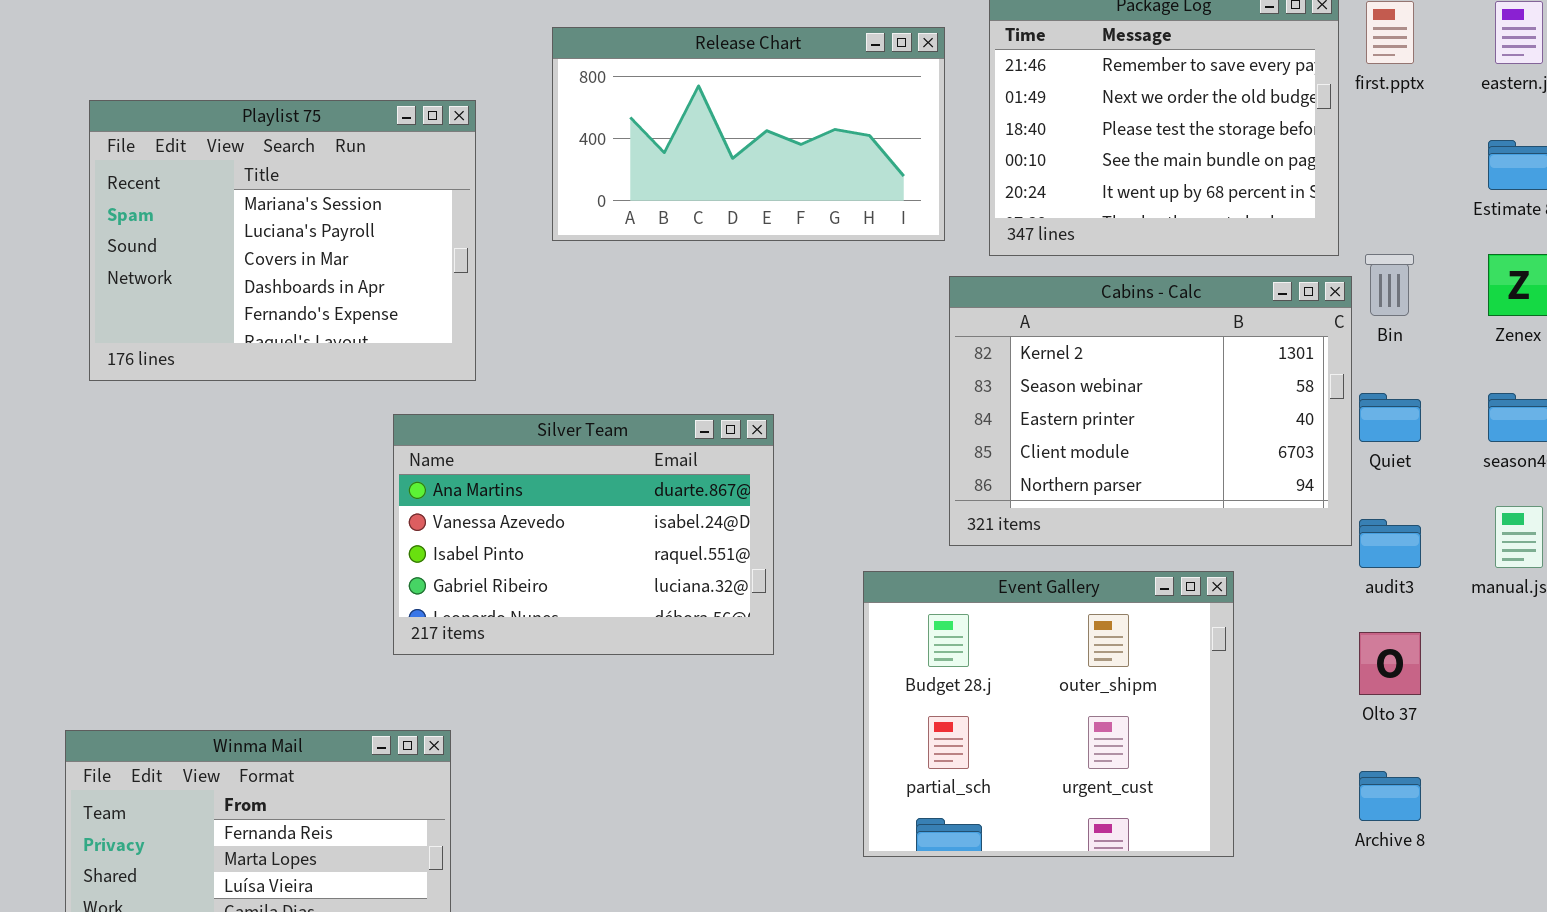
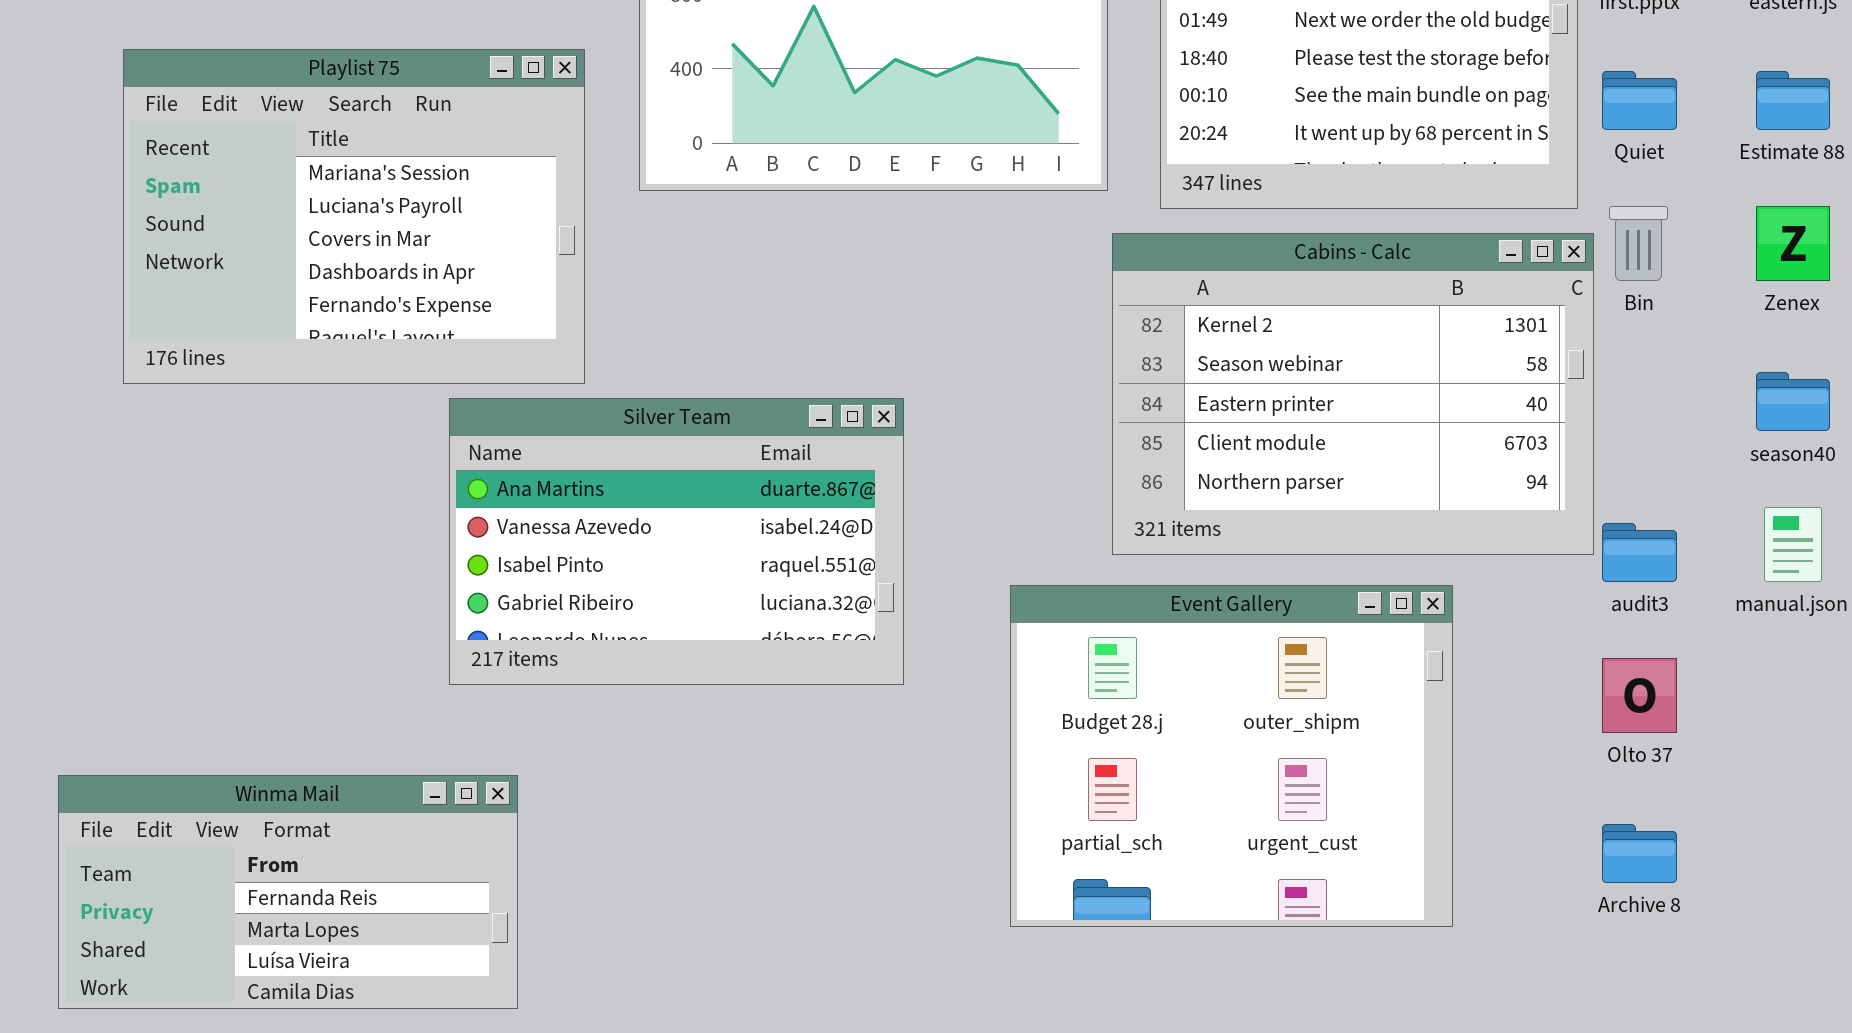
Playlist 75: [89,100,476,381] -> [123,49,585,384], moved
Quiet: [1359,393,1421,442] -> [1602,71,1677,130], moved

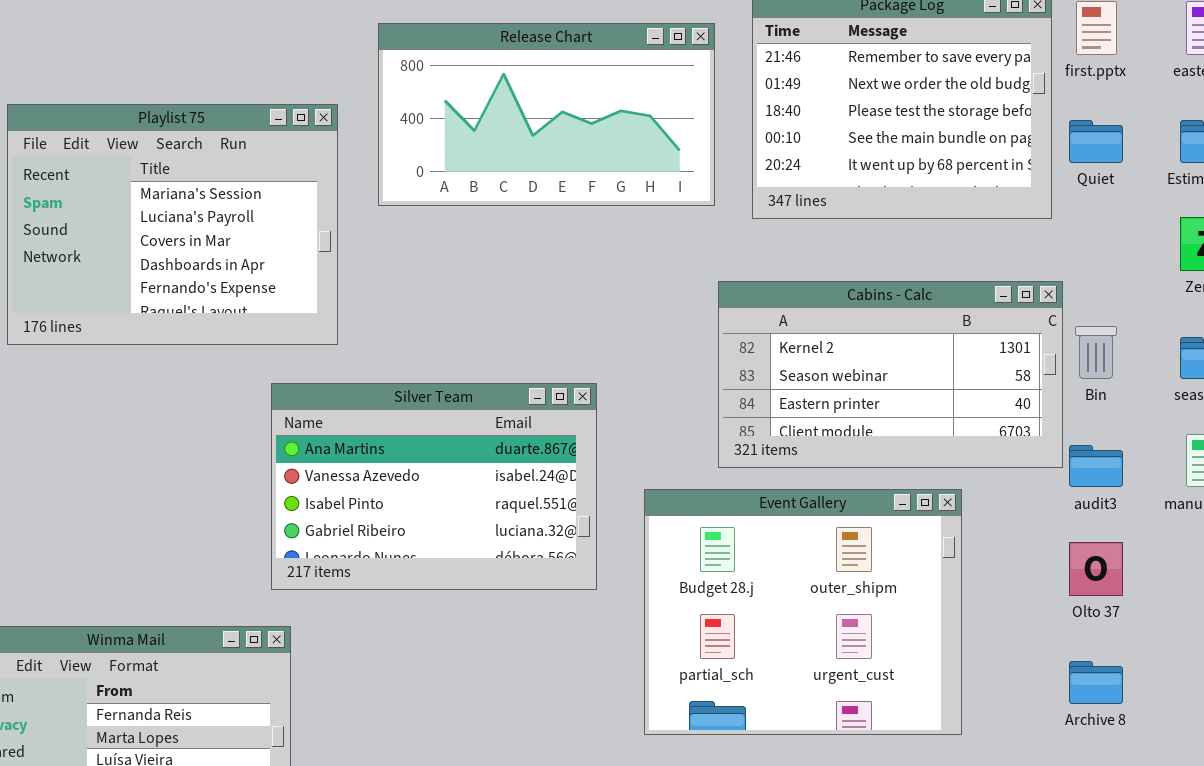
Bin: [1609,206,1668,281] -> [1075,326,1117,379], moved
Cabins - Calc: [1112,233,1594,555] -> [718,281,1063,468], resized
Silver Team: [449,398,904,685] -> [271,383,597,590], moved

